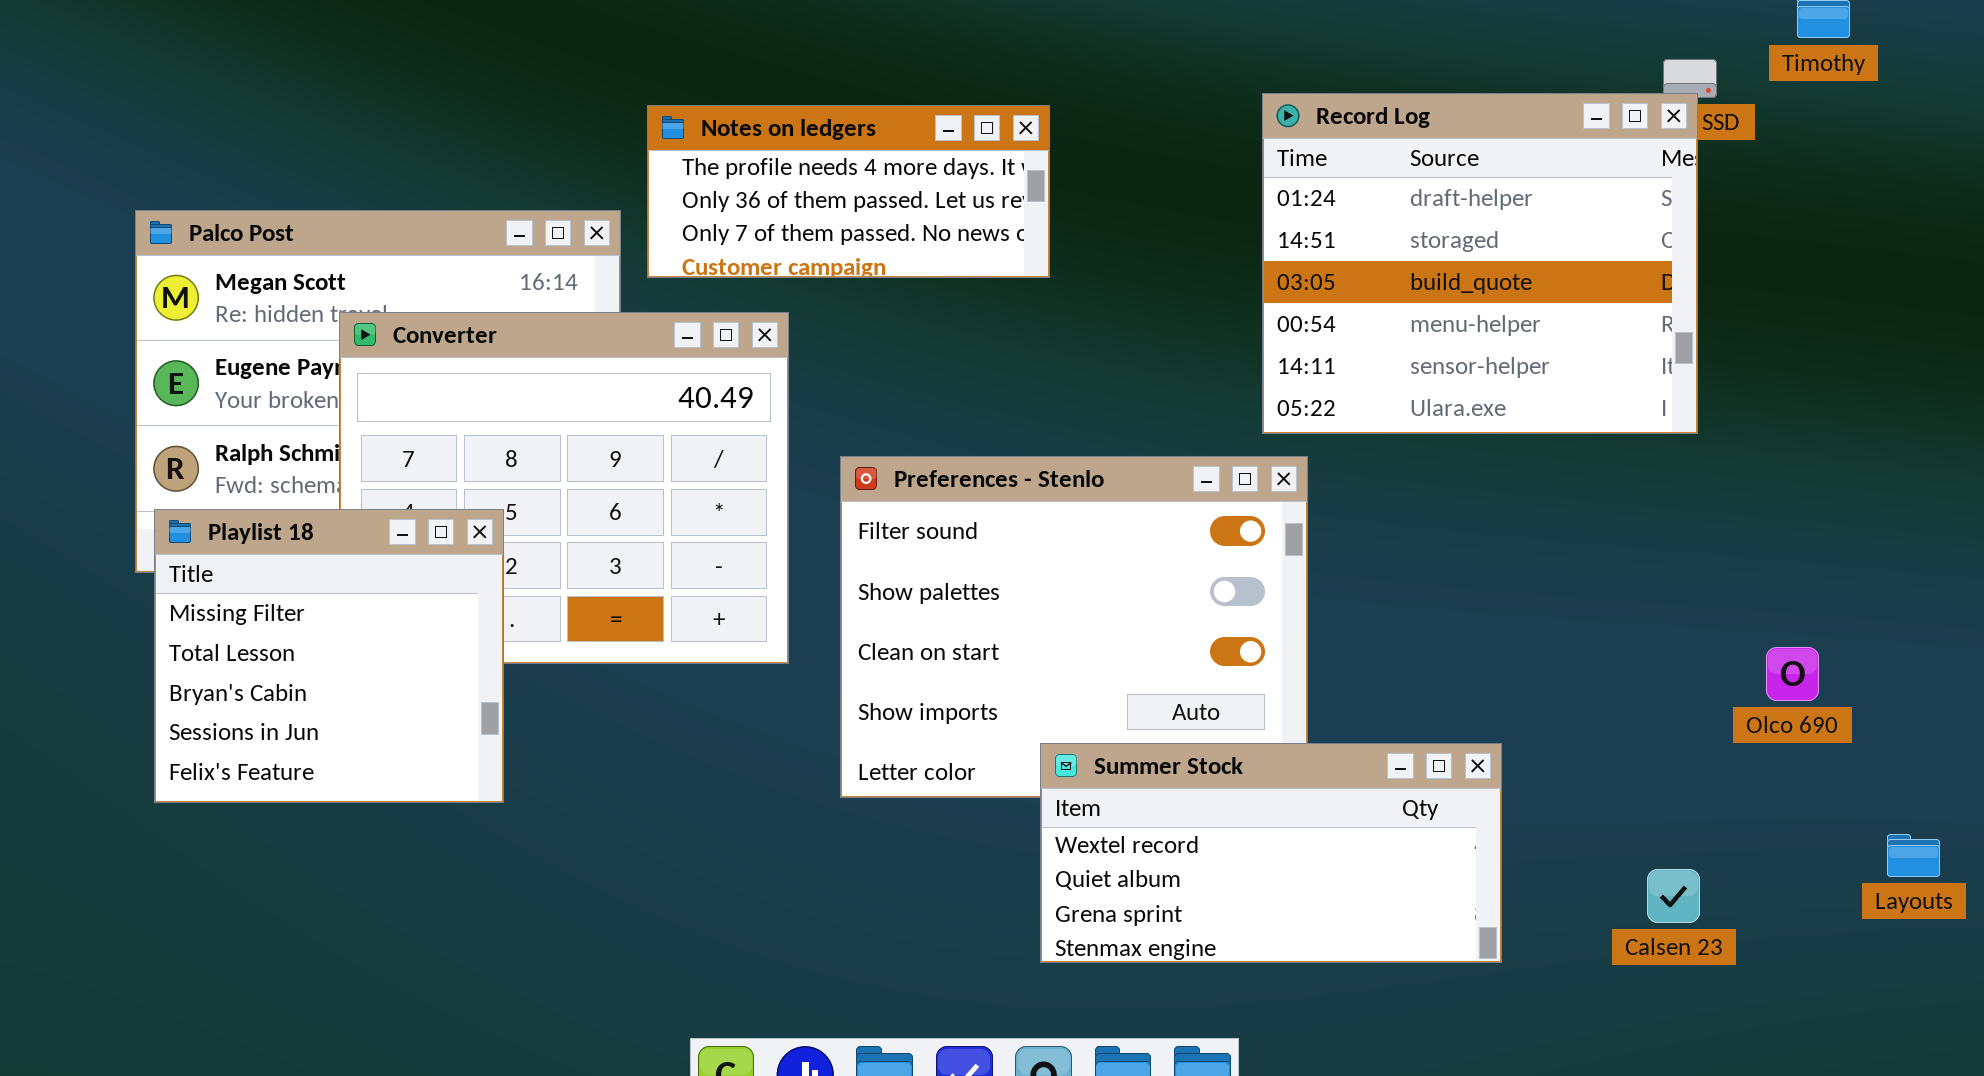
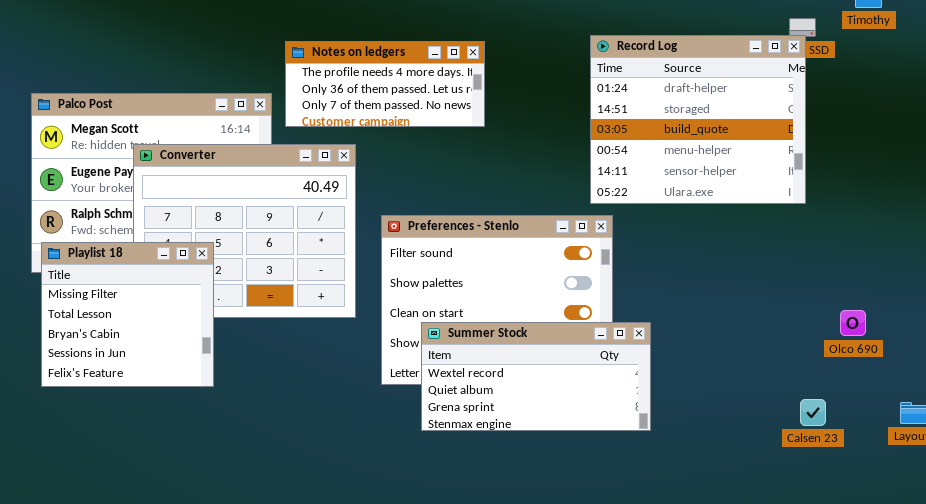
Summer Stock: [1040,743,1502,963] -> [421,322,651,431], moved
Calsen 23: [1647,869,1700,923] -> [800,399,826,426], moved

